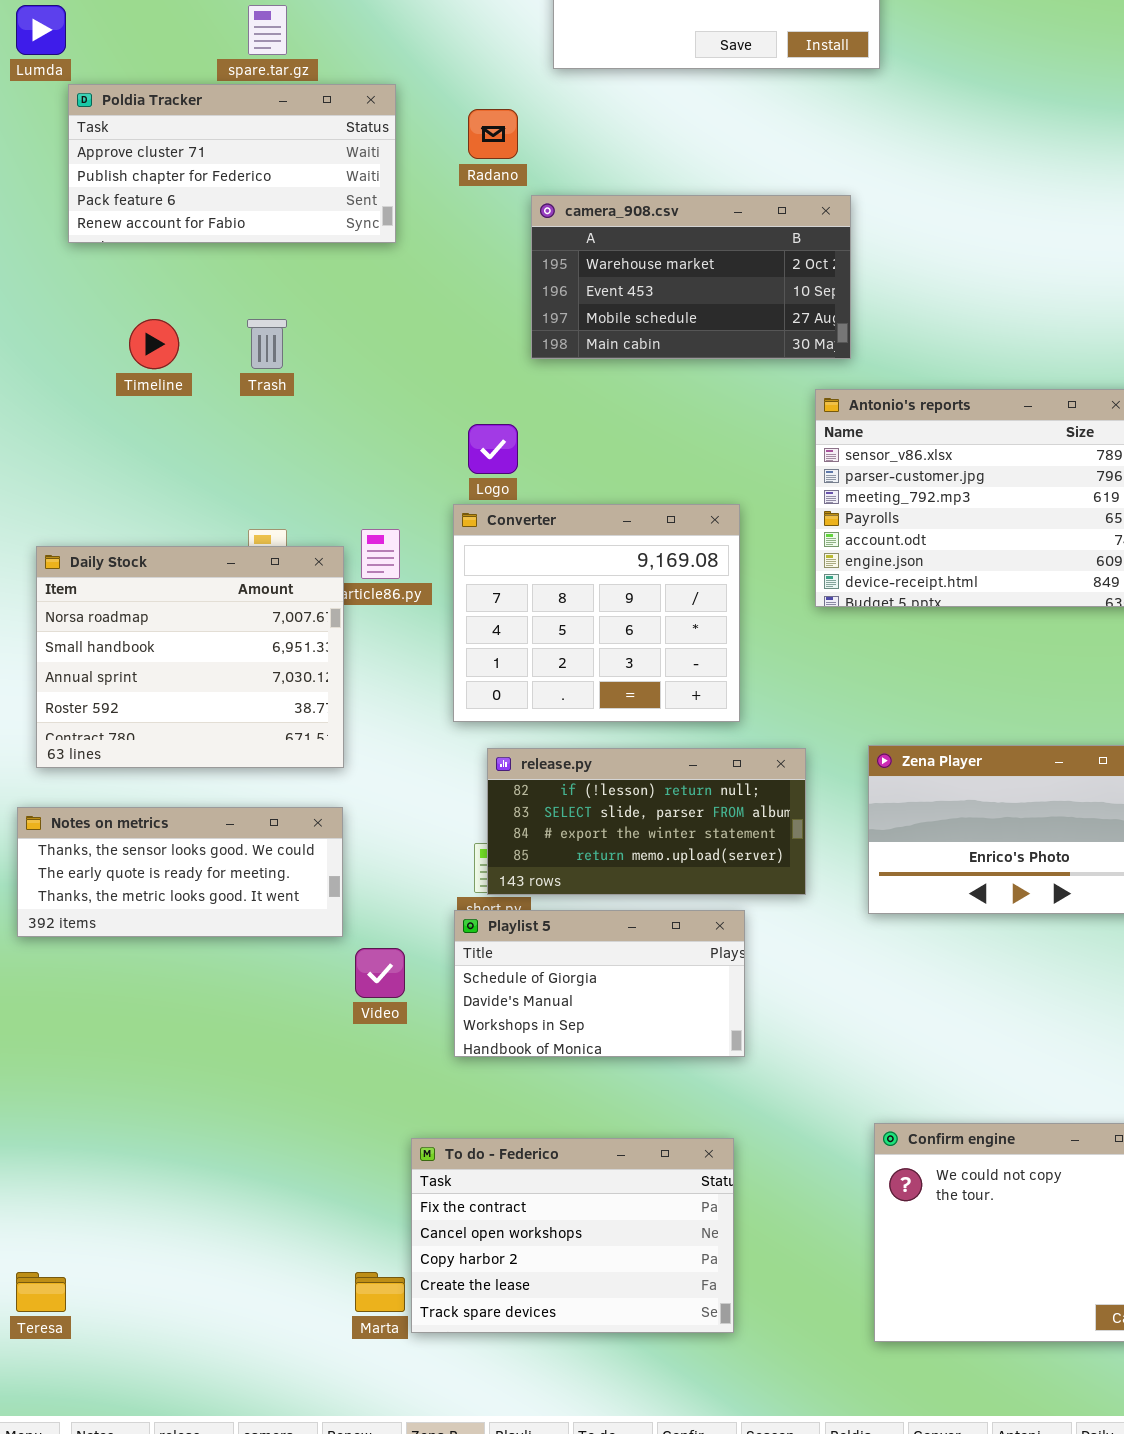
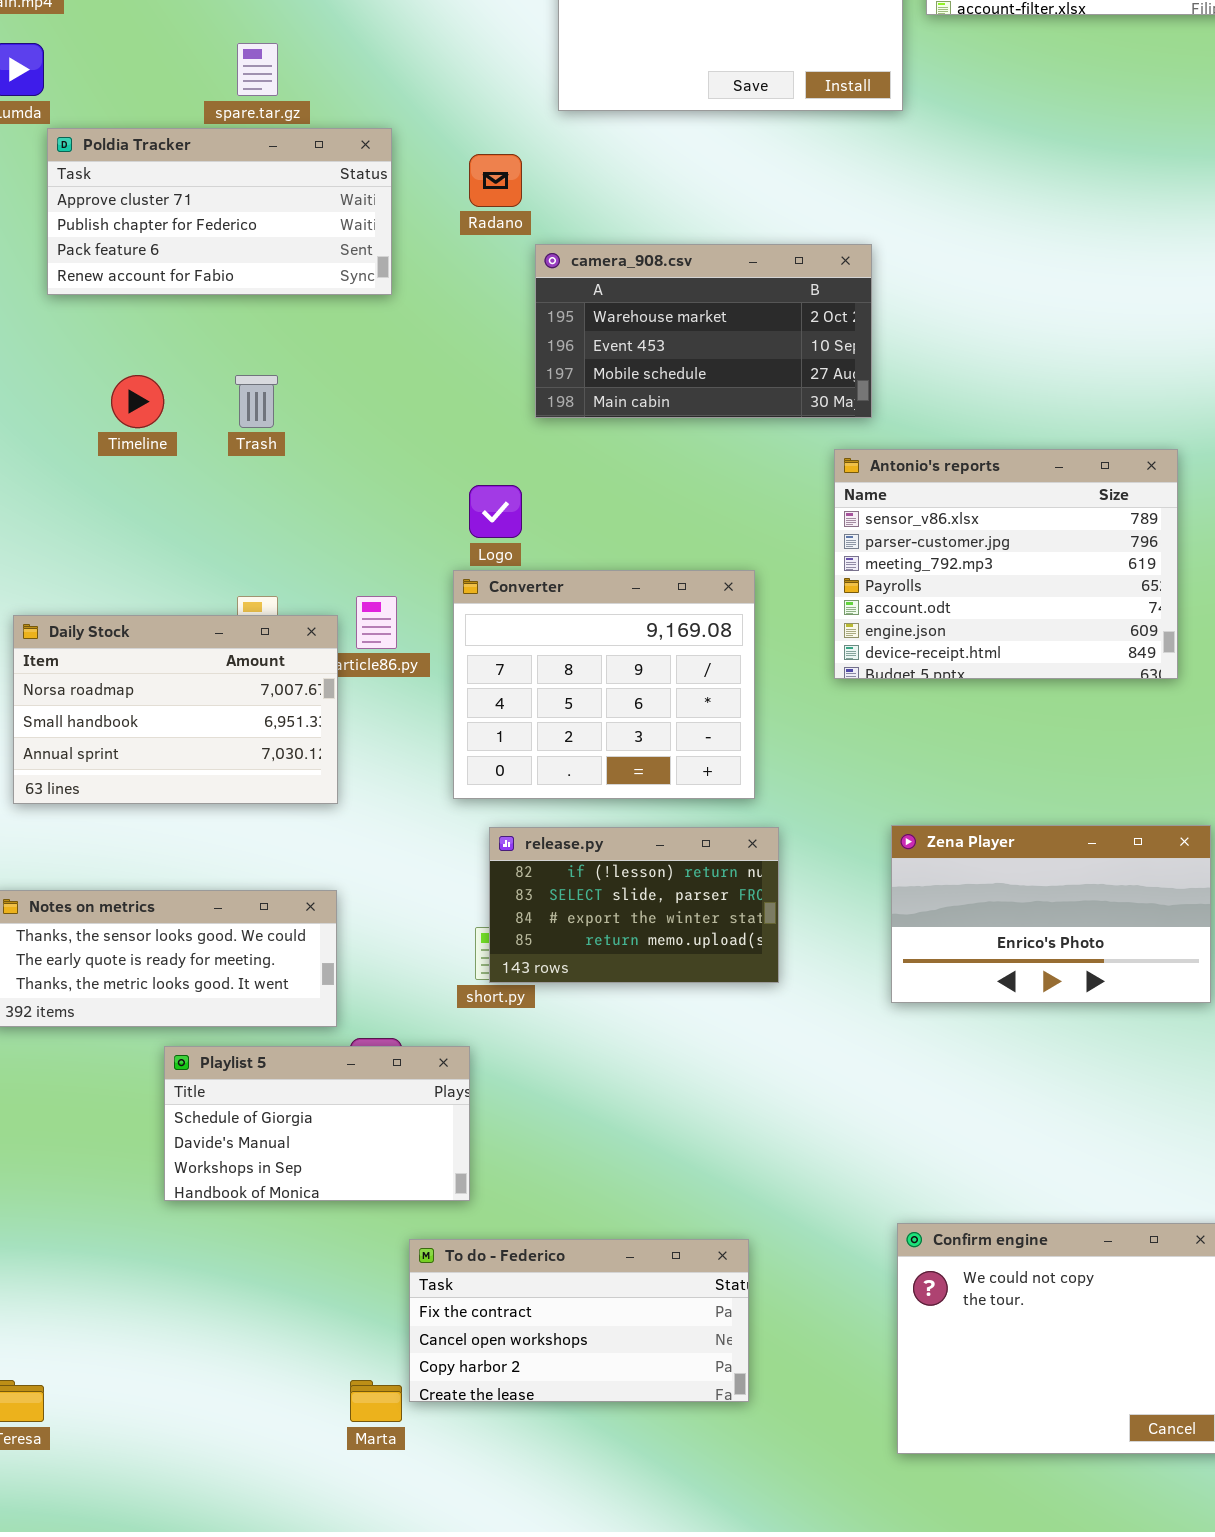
Daily Stock: [36,546,344,768] -> [13,615,338,804], resized
release.py: [487,748,806,895] -> [489,827,779,983], resized
Playlist 5: [454,910,745,1057] -> [164,1046,470,1201], moved
To do - Federico: [411,1138,734,1333] -> [409,1239,749,1402], resized

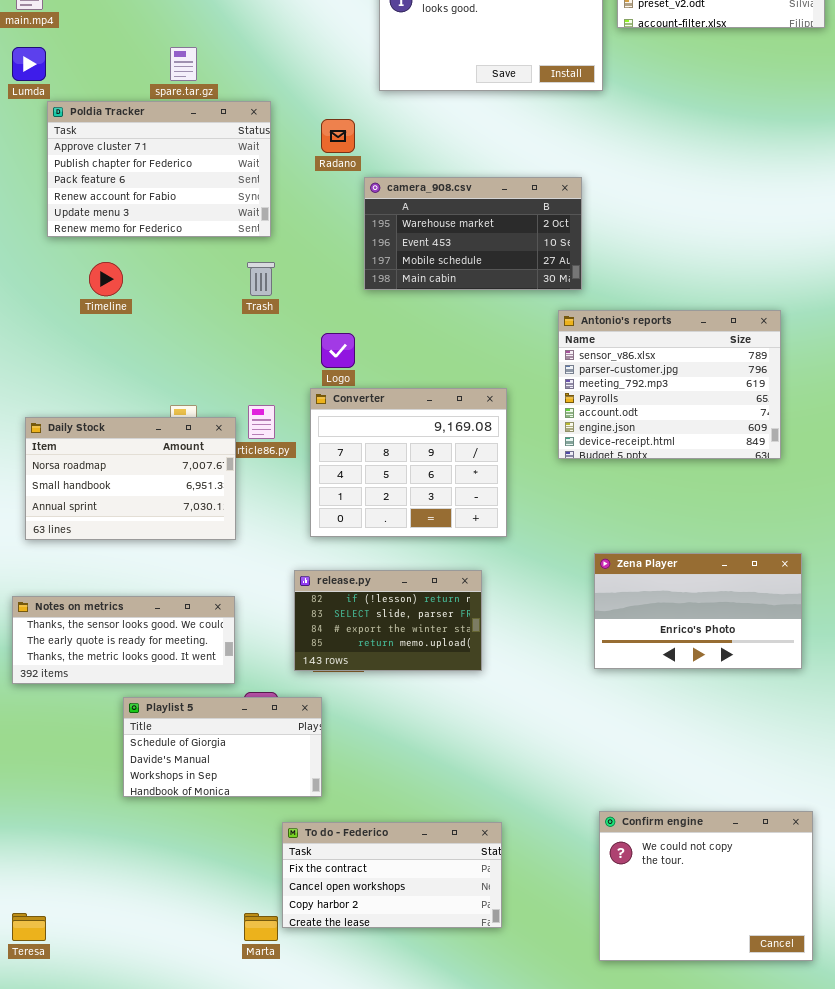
Poldia Tracker: [47,128,392,295] -> [47,101,271,237], resized
Trash: [235,375,278,428] -> [247,262,275,296], moved
release.py: [489,827,779,983] -> [294,570,482,671], moved

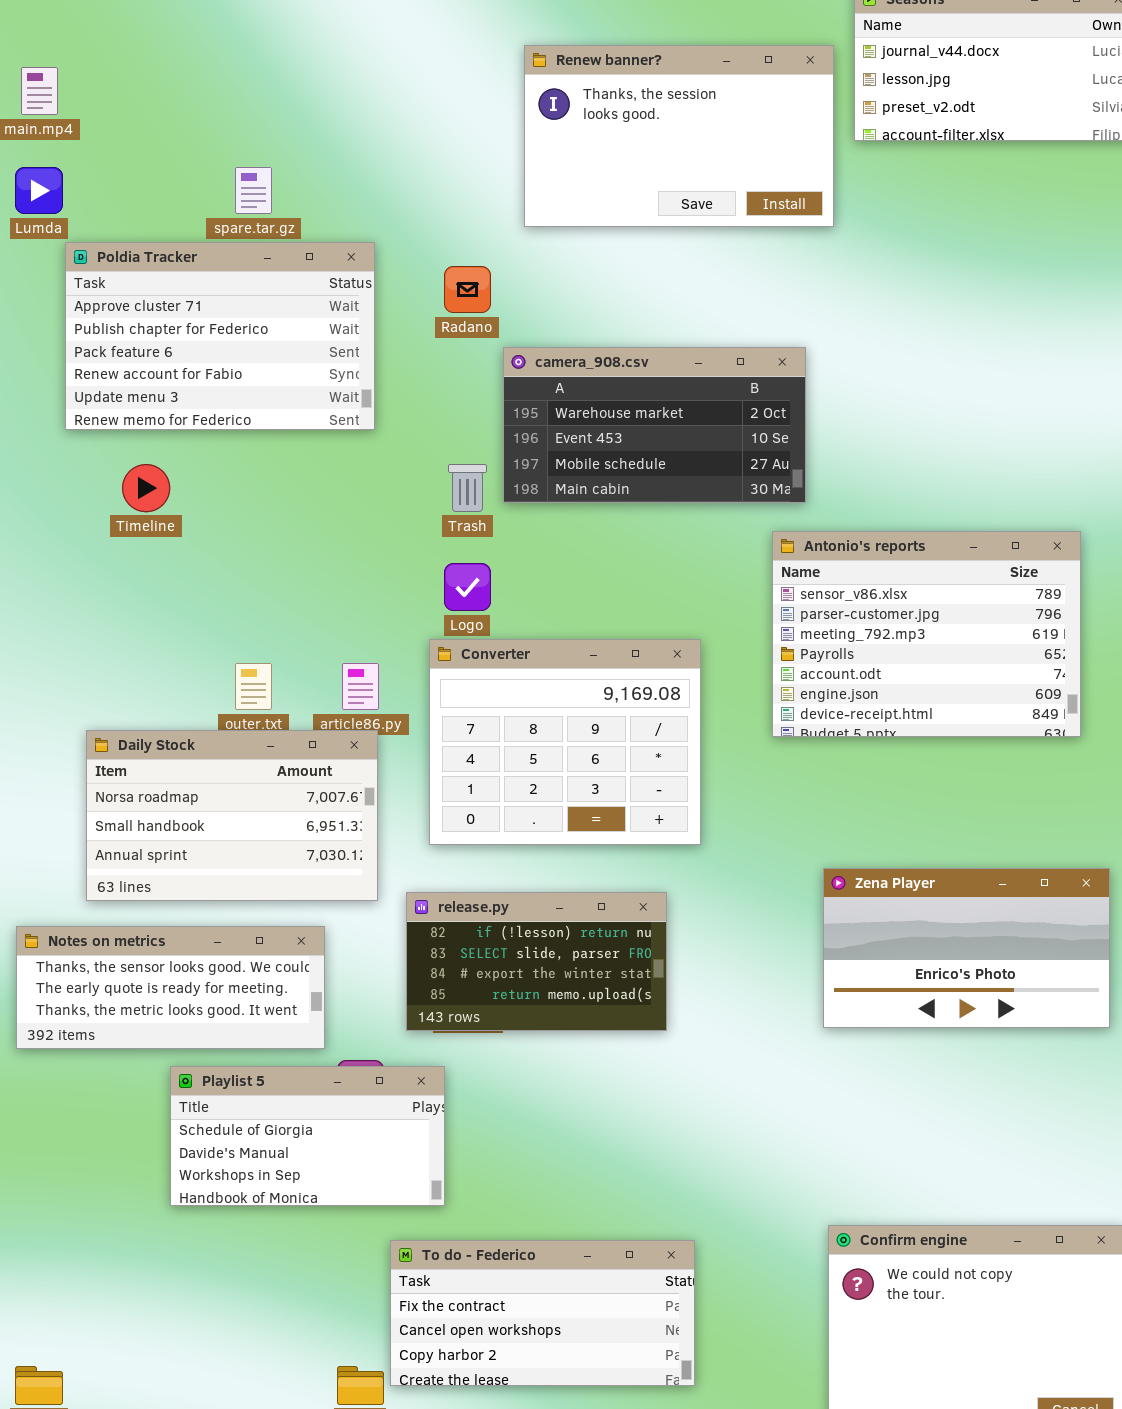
Trash: [247,262,275,296] -> [448,464,487,512], moved
Daily Stock: [25,417,236,540] -> [86,730,378,901], moved

